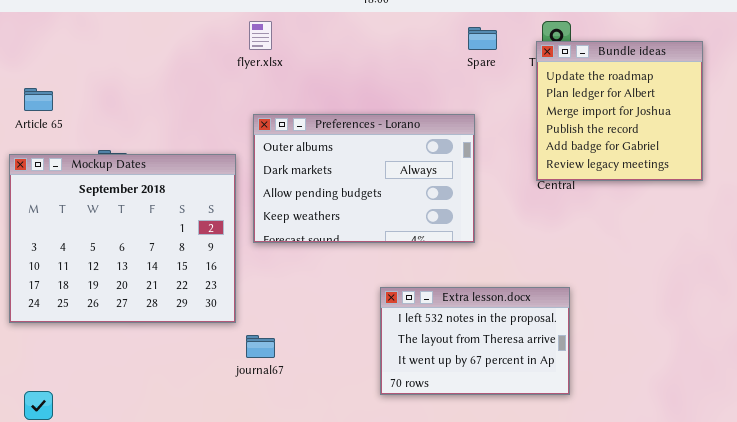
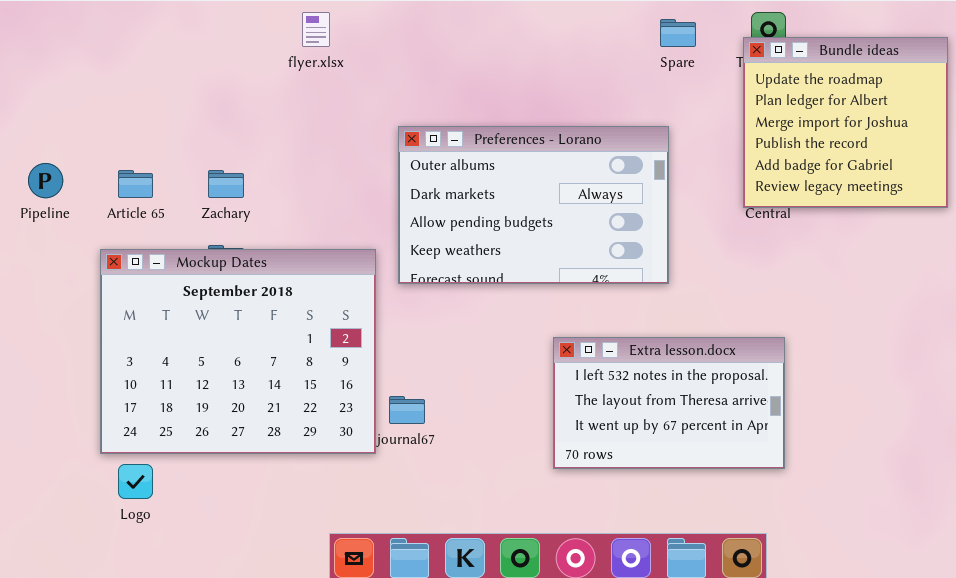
flyer.xlsx: [249,21,272,50] -> [302,12,330,47], moved
Article 65: [24,88,53,111] -> [118,170,153,198], moved
Mockup Dates: [9,154,236,323] -> [100,249,376,454], moved

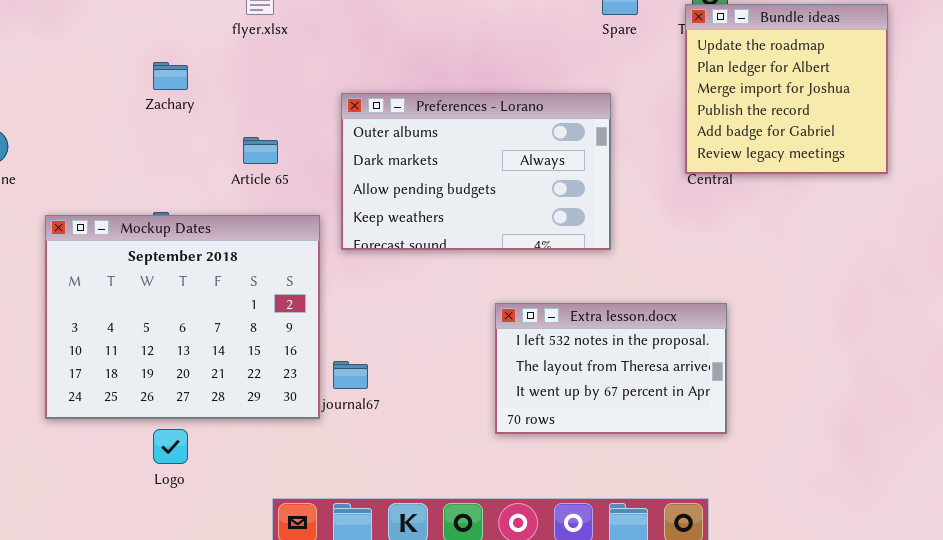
Article 65: [118,170,153,198] -> [243,137,278,164], moved
Zachary: [208,170,244,198] -> [153,62,188,90], moved
Logo: [118,464,153,499] -> [153,429,188,464], moved

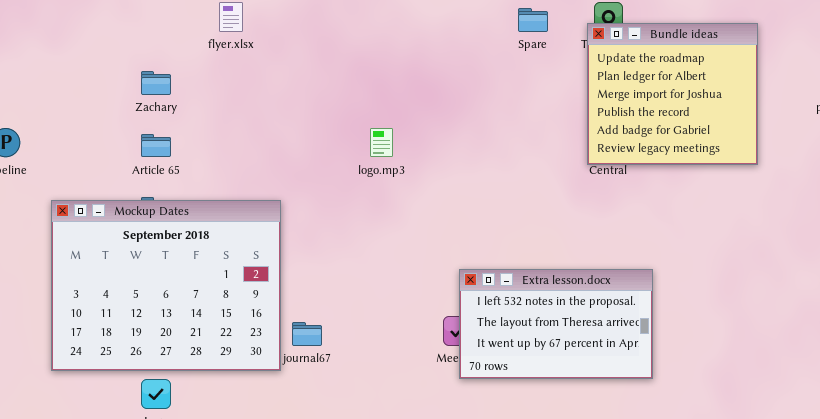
Preferences - Lorano: [341,93,611,250] -> none, closed
Article 65: [243,137,278,164] -> [141,134,171,157], moved
Extra lesson.docx: [495,303,727,434] -> [459,269,653,379], moved

